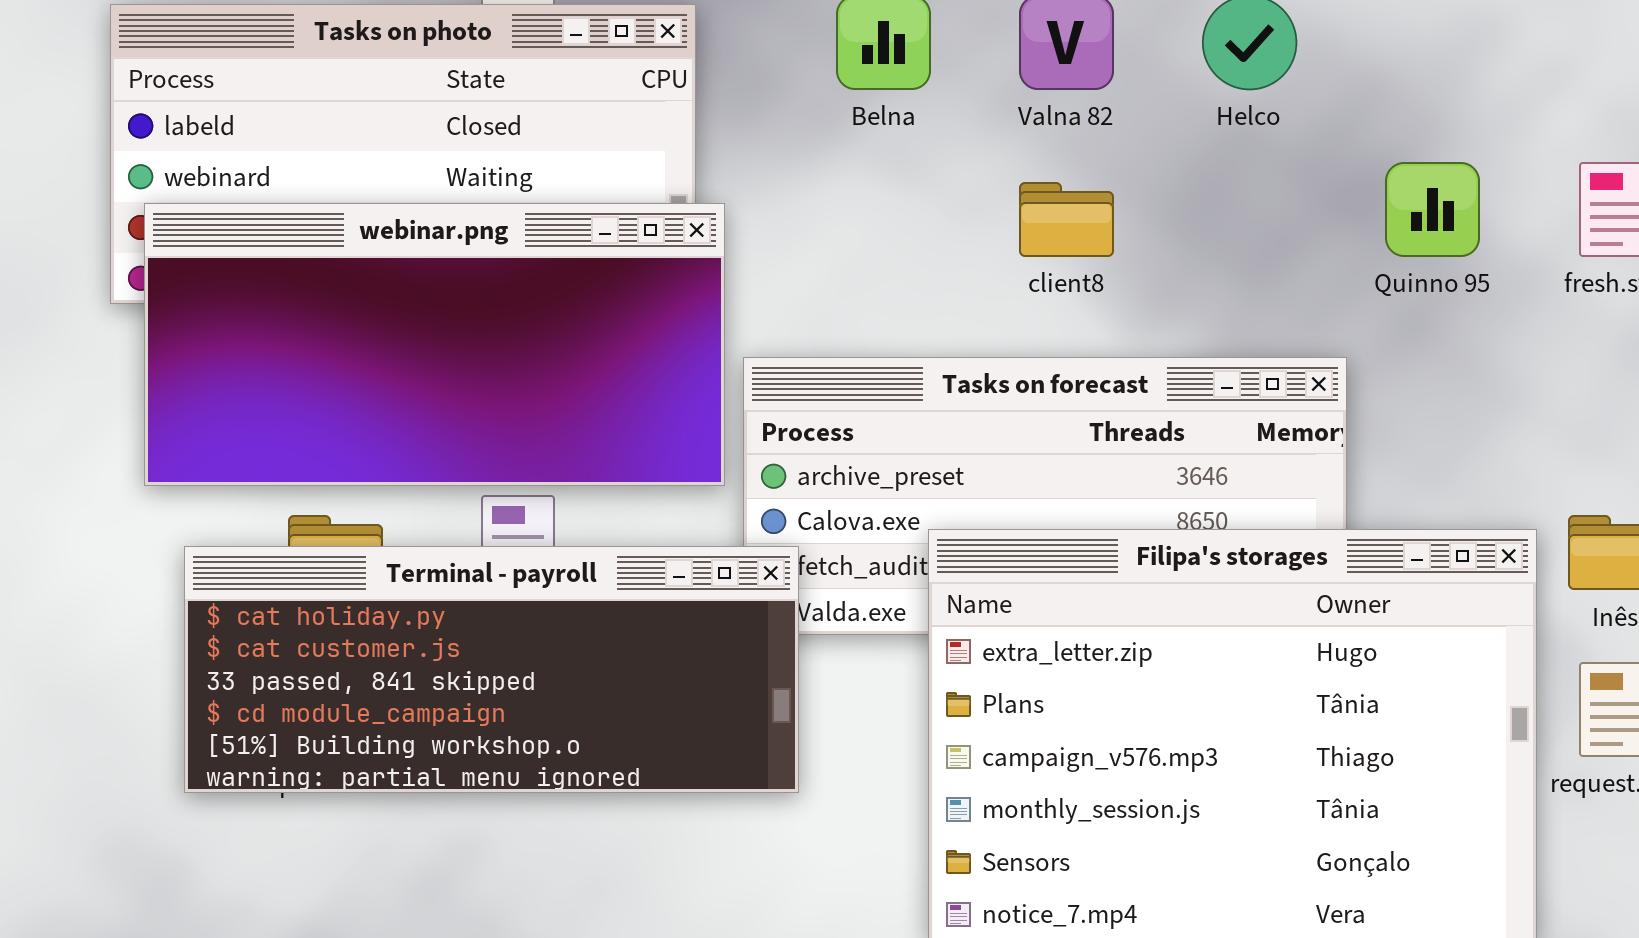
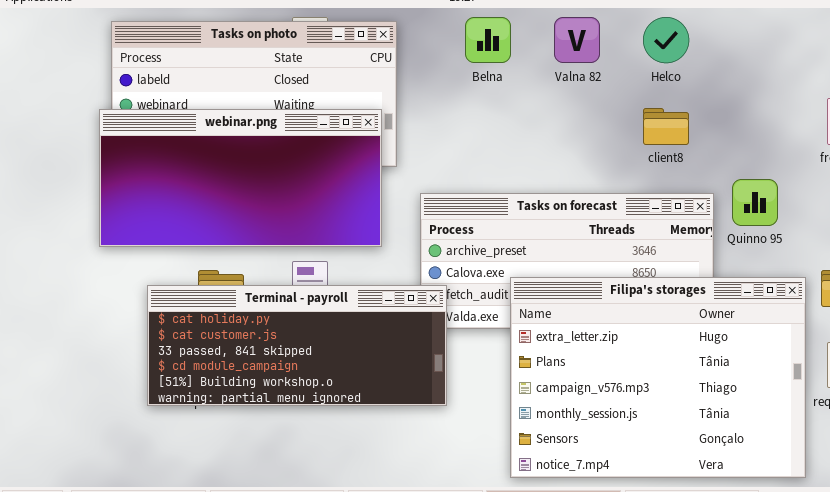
Quinno 95: [1385,162,1480,257] -> [732,179,778,226], moved
client8: [1019,182,1114,257] -> [643,108,689,145], moved
webinar.png: [144,203,725,486] -> [99,109,382,247], moved

